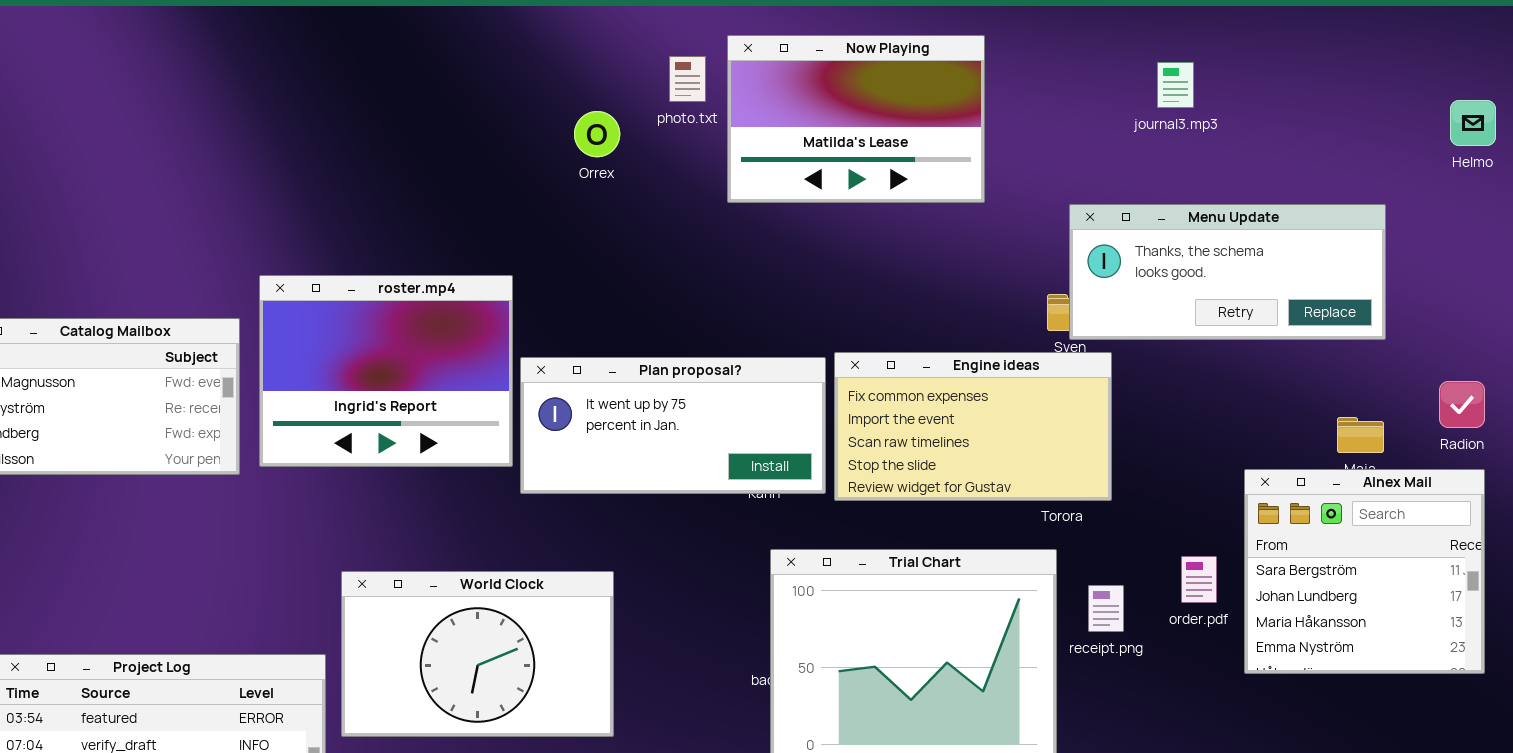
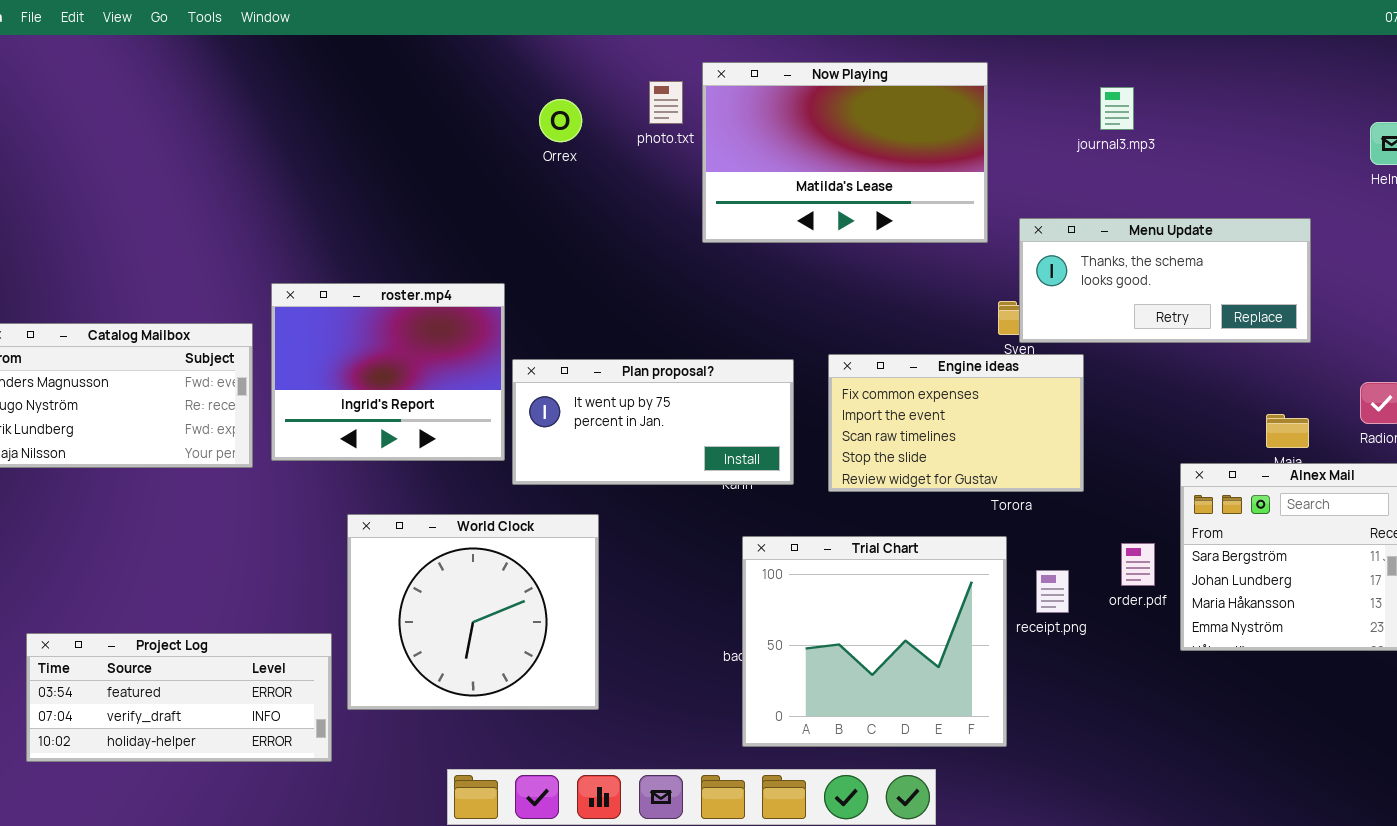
Now Playing: [727,35,985,203] -> [702,62,988,243], resized
Orrex: [574,111,620,157] -> [539,99,582,142], moved
Engine ideas: [834,352,1112,501] -> [828,354,1084,492], moved
World Clock: [341,571,614,737] -> [347,514,599,710], resized

